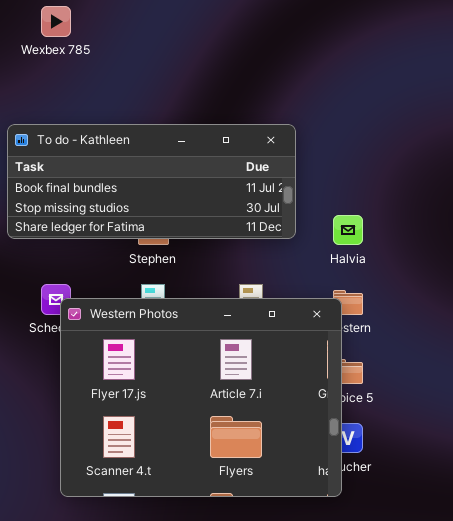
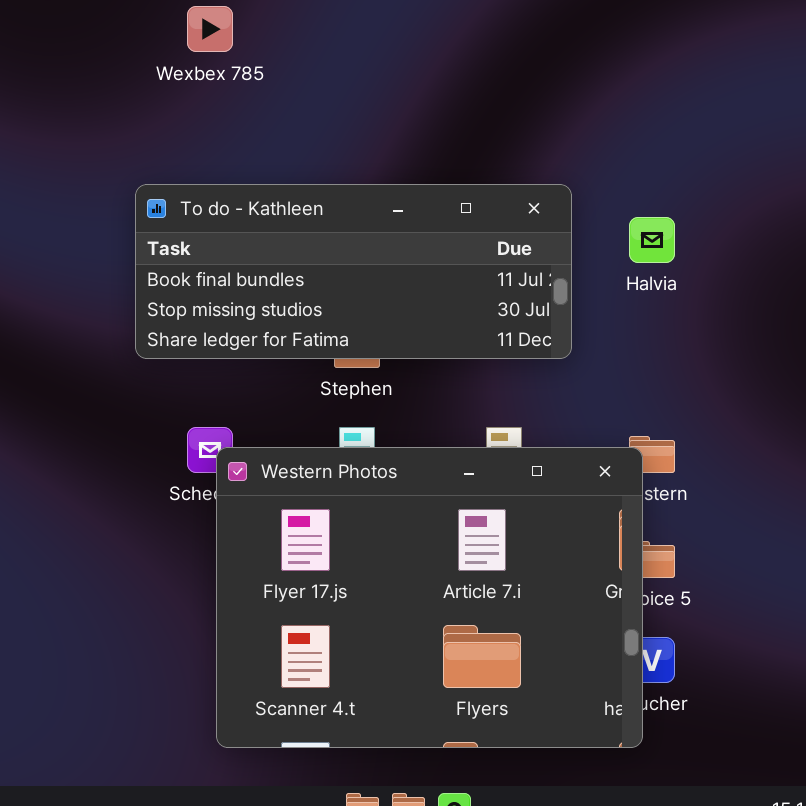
Halvia: [333,215,363,245] -> [629,217,675,263], moved

